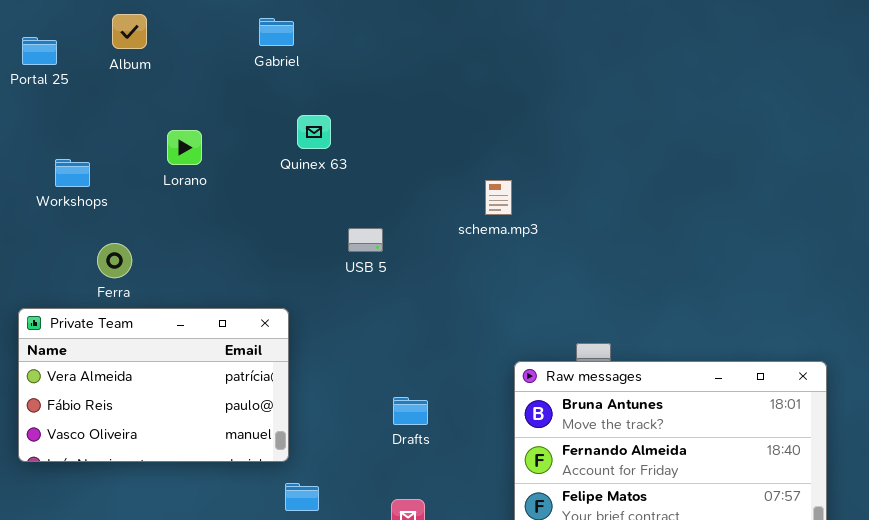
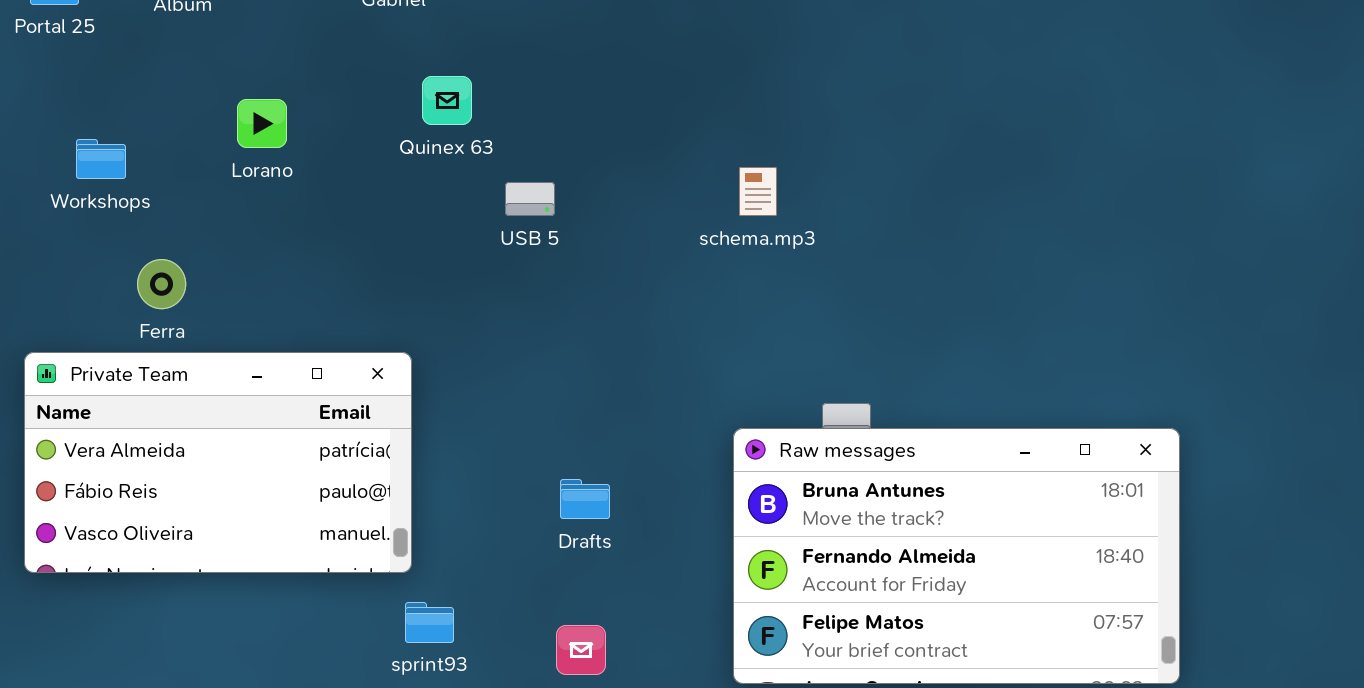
schema.mp3: [485,180,512,215] -> [739,167,777,216], moved
USB 5: [348,228,383,252] -> [505,182,555,216], moved

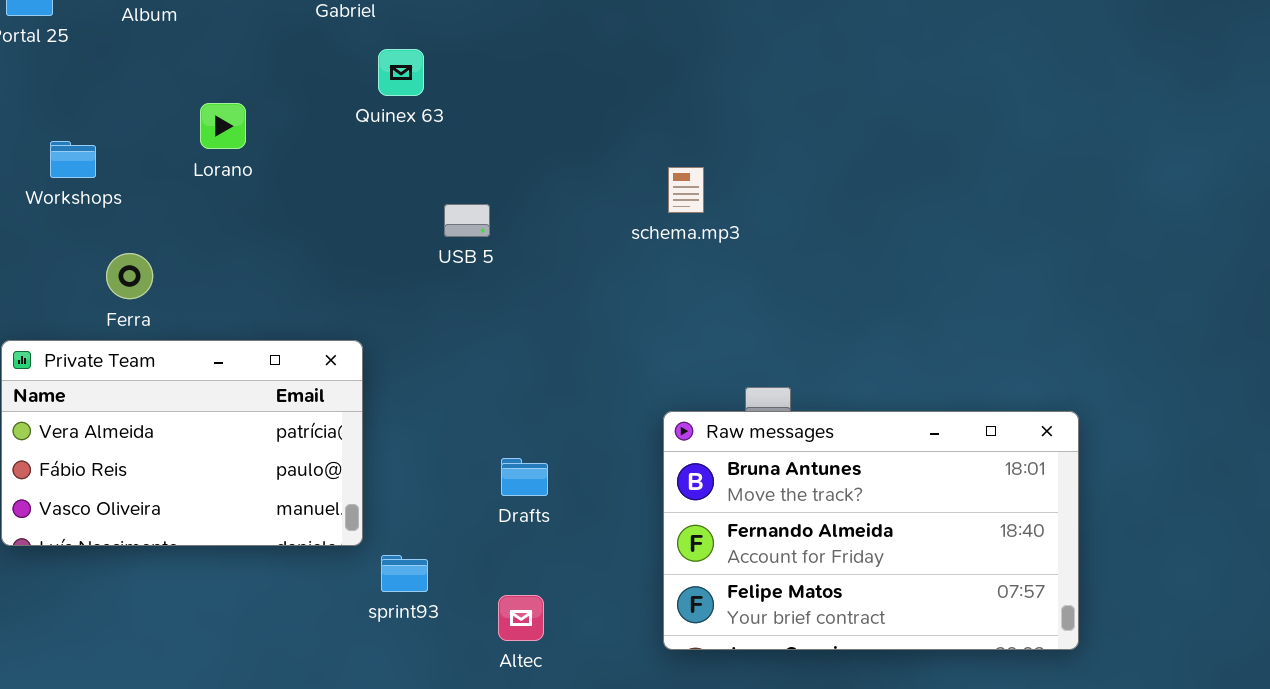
Quinex 63: [422,76,472,125] -> [378,49,424,96], moved
USB 5: [505,182,555,216] -> [444,204,490,237], moved
sprint93: [405,602,454,643] -> [381,555,428,592], moved

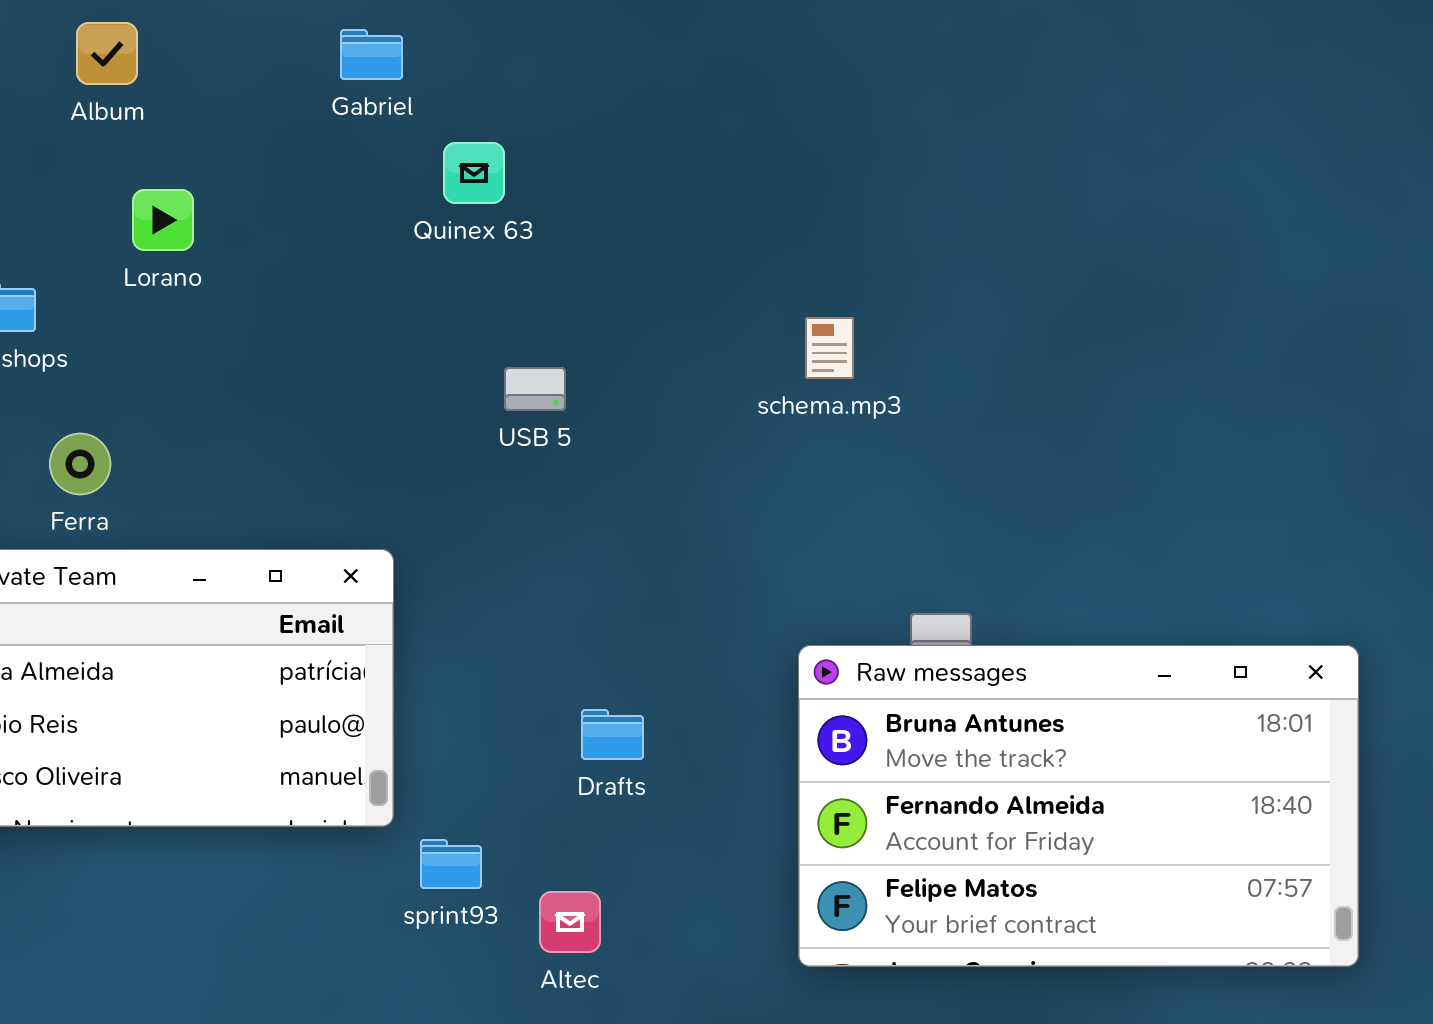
Quinex 63: [378,49,424,96] -> [443,142,505,204], moved
Lorano: [200,103,246,149] -> [132,189,194,251], moved
Altec: [498,595,544,641] -> [539,891,601,953], moved

